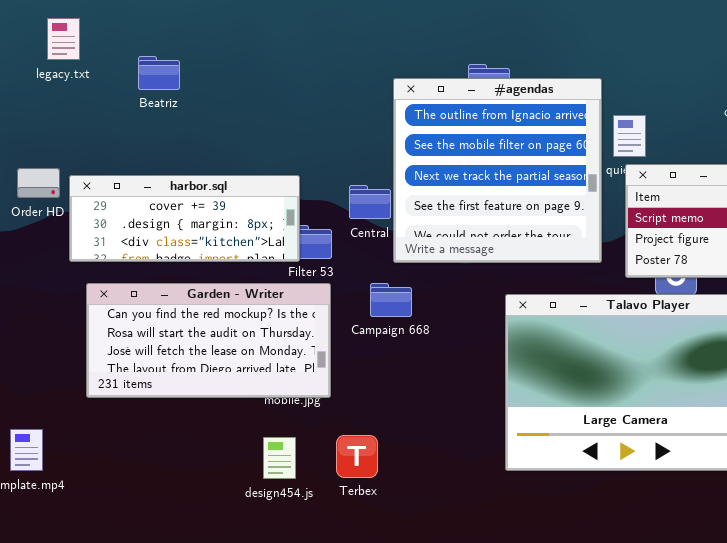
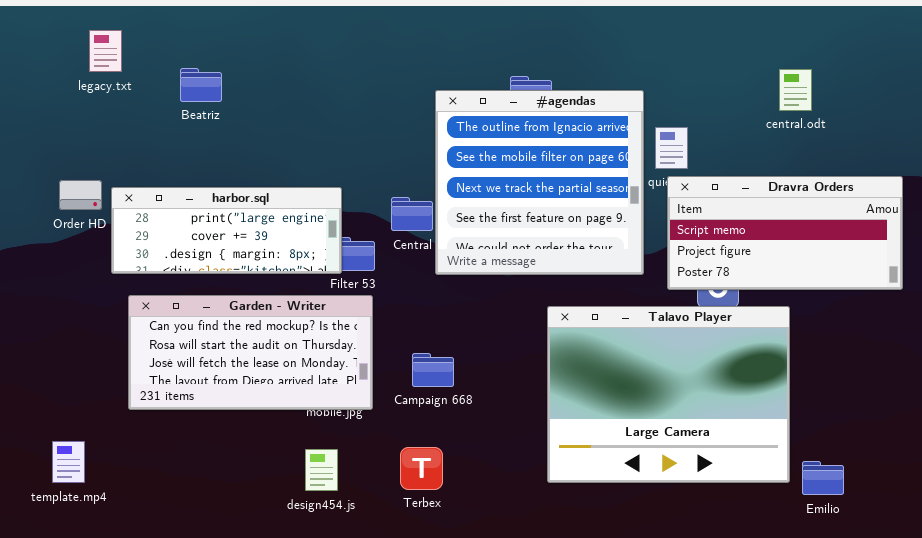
harbor.sql: [69,175,300,262] -> [111,187,342,274], scrolled up 1 row
Campaign 668: [370,283,412,317] -> [412,353,454,387], moved
Terbex: [336,435,378,478] -> [400,447,443,490], moved

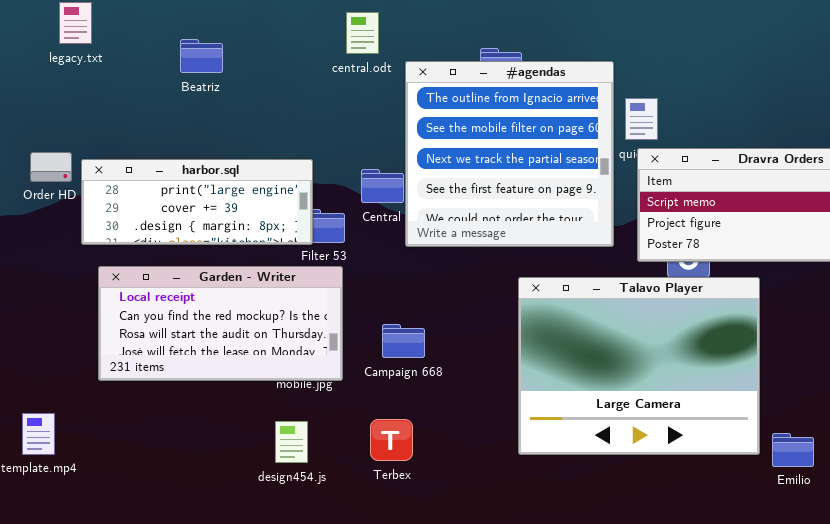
Beatriz: [180,68,222,102] -> [180,39,223,73], moved
central.odt: [779,69,812,111] -> [346,12,379,54], moved
Garden - Writer: [128,295,373,410] -> [98,266,343,381], scrolled up 1 row

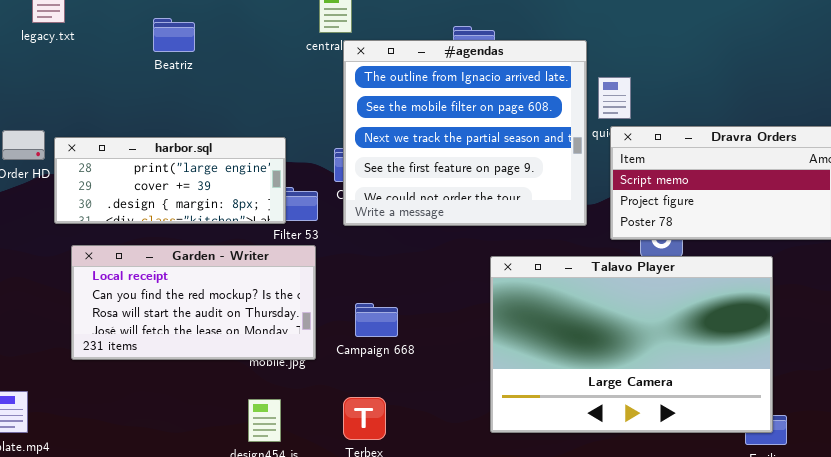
#agendas: [405,61,614,247] -> [343,40,587,226], resized
Talavo Player: [518,277,760,455] -> [490,256,773,433], resized

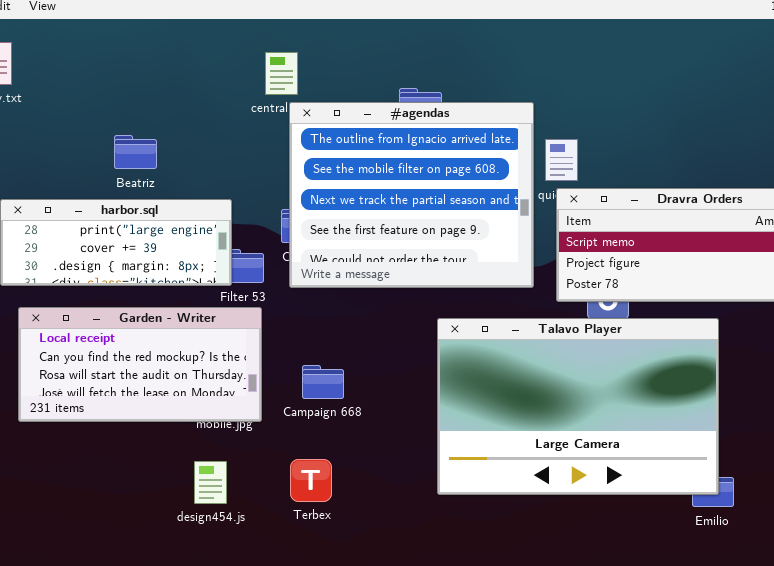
Beatriz: [153,18,195,52] -> [114,135,157,169], moved

